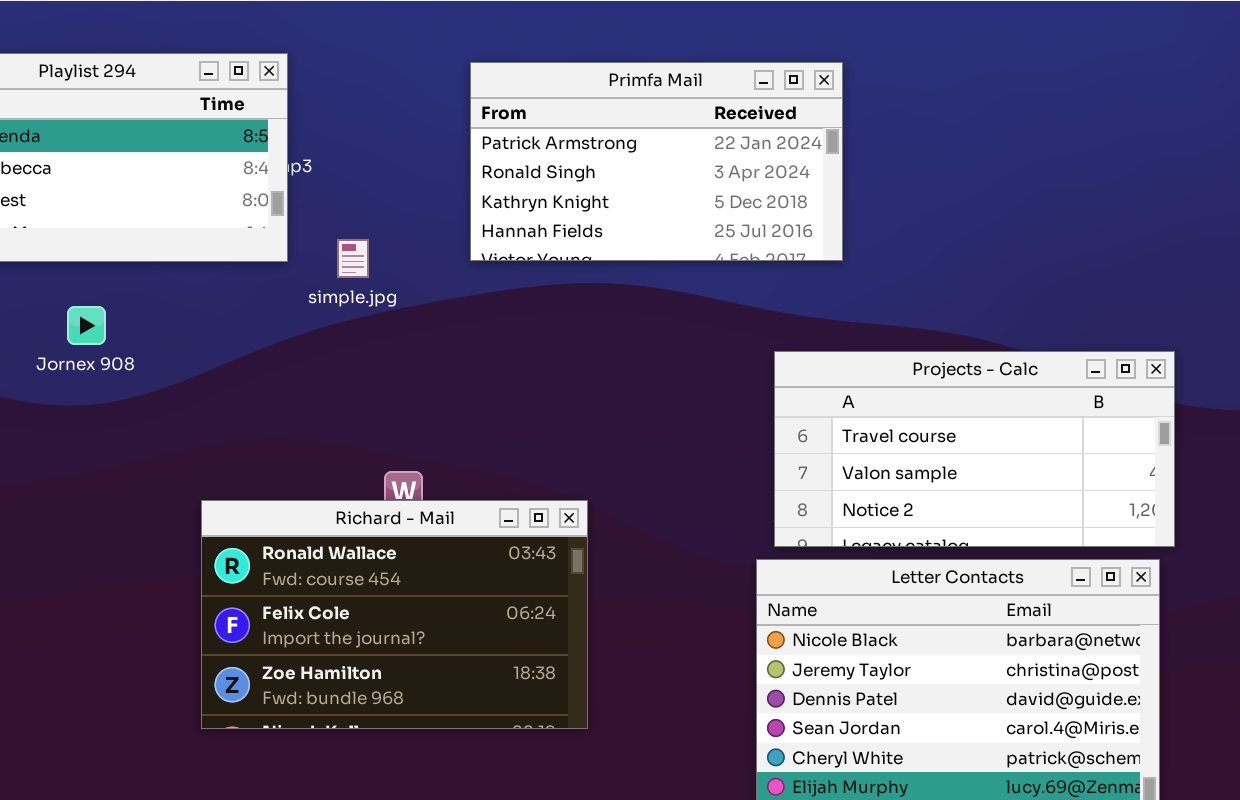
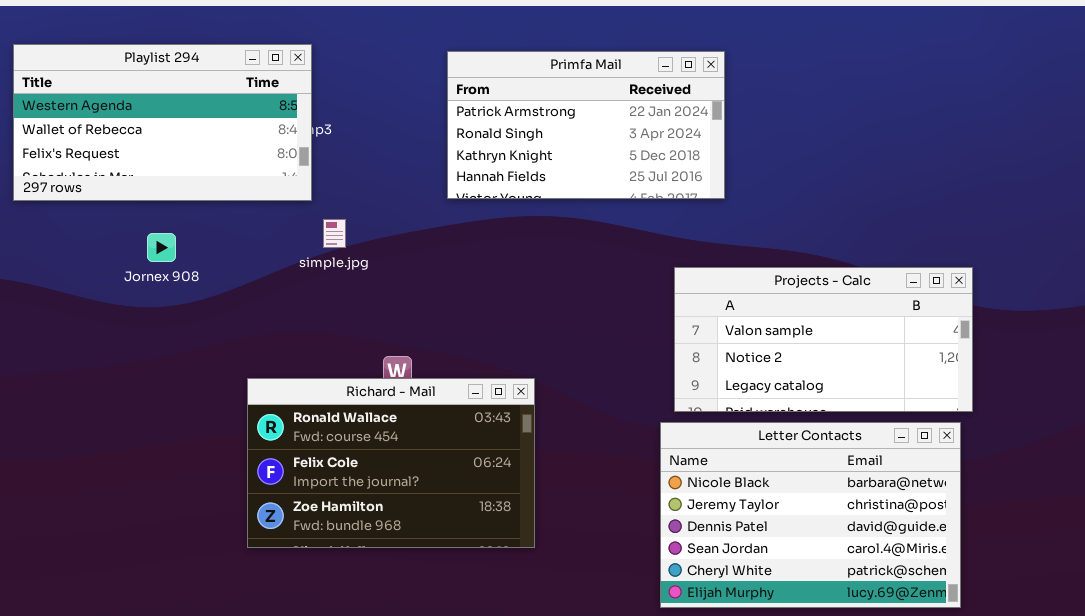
simple.jpg: [337,239,369,278] -> [323,219,346,248], moved
Projects - Calc: [774,351,1175,547] -> [674,267,973,412], scrolled down 1 row

